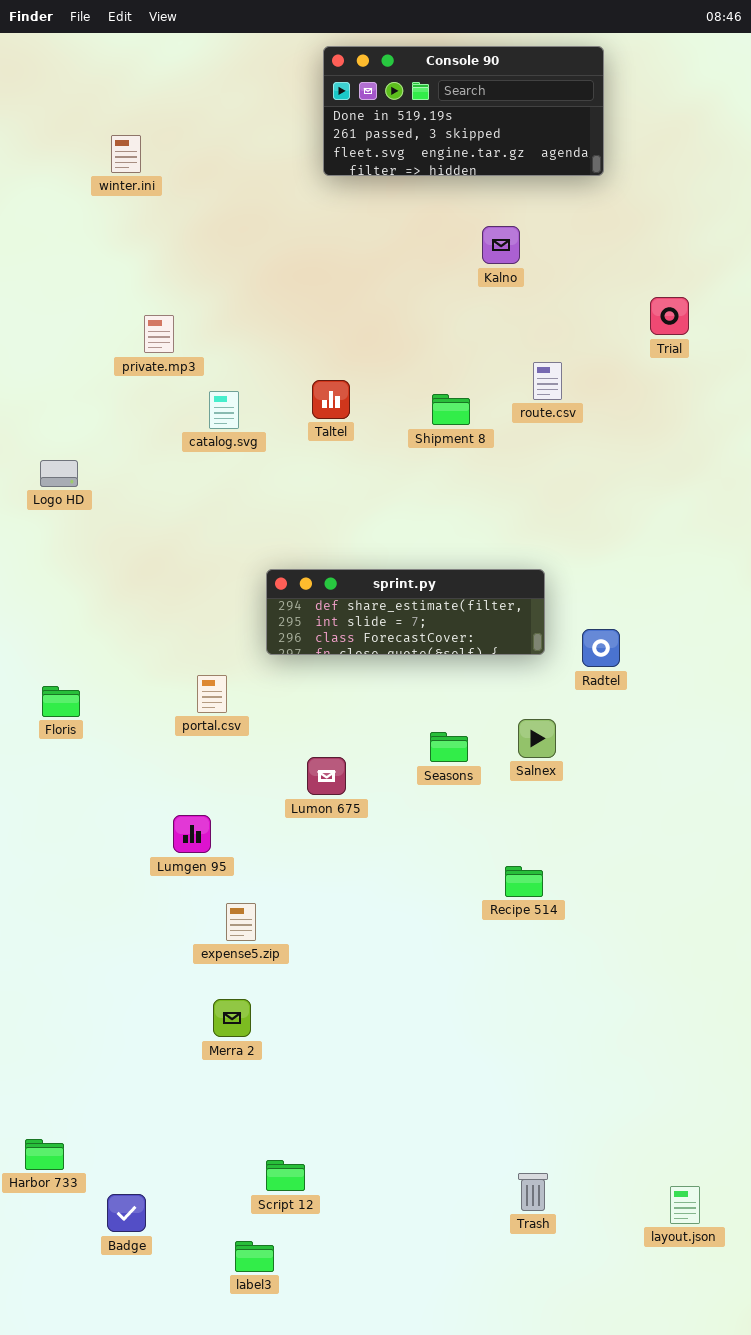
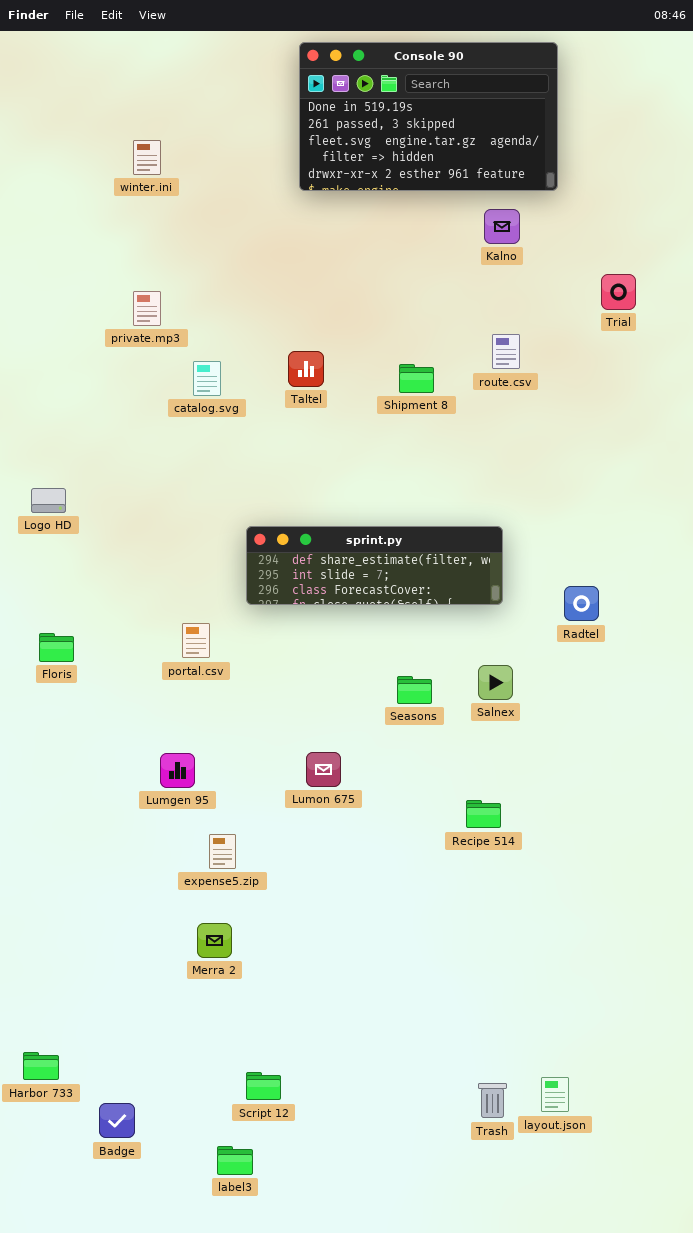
Console 90: [323,46,604,176] -> [299,42,558,191], resized
winter.ini: [111,135,141,173] -> [133,140,161,175], moved
Kalno: [482,226,520,264] -> [484,209,520,244], moved
Logo HD: [40,460,78,487] -> [31,488,66,513], moved
Radtel: [582,629,620,667] -> [564,586,599,621], moved
Lumon 675: [307,757,346,795] -> [306,752,341,787], moved
layout.json: [670,1186,700,1224] -> [541,1077,569,1112], moved

